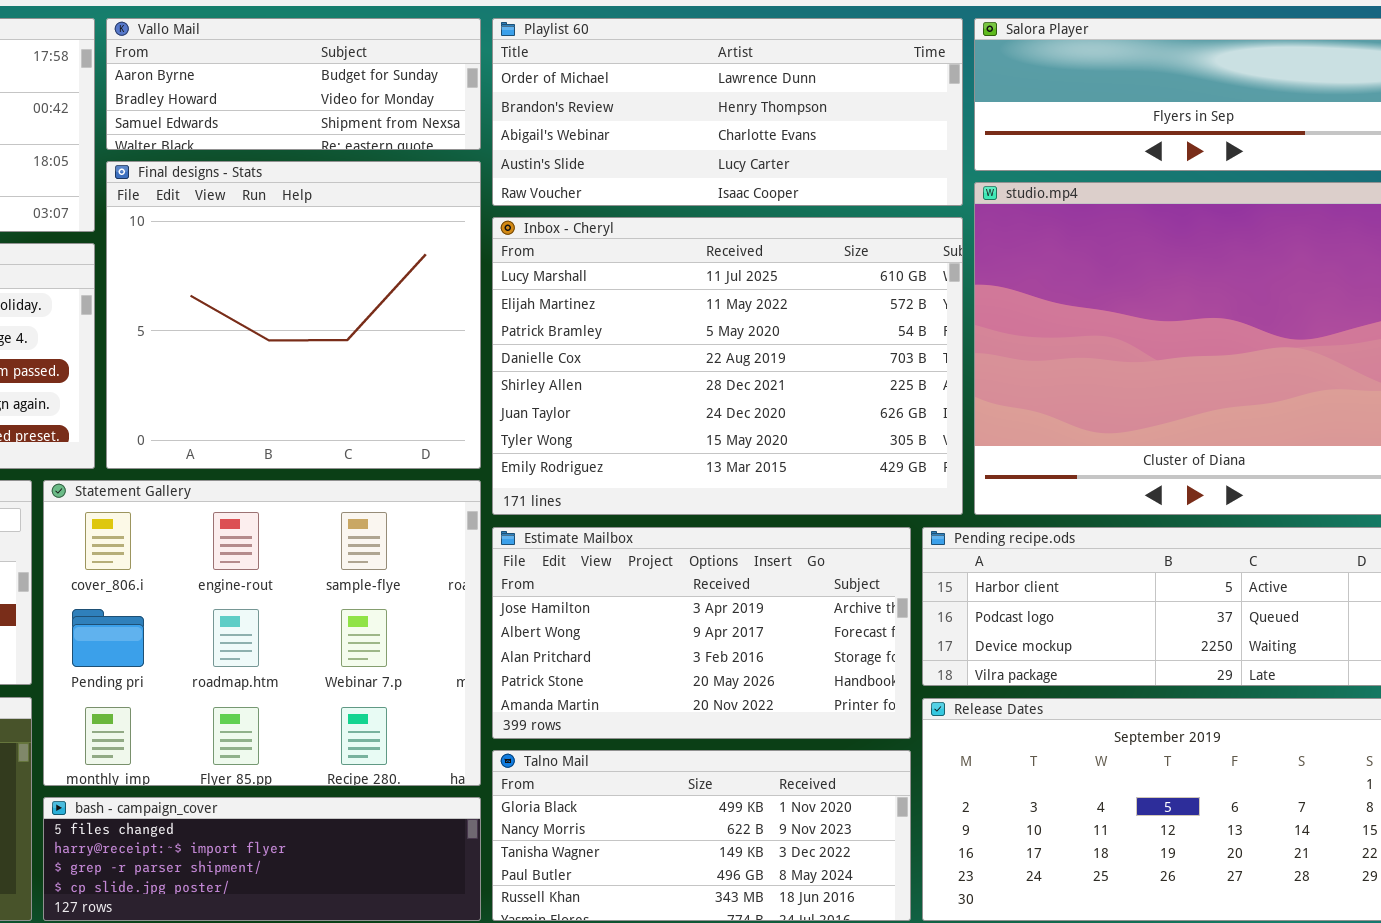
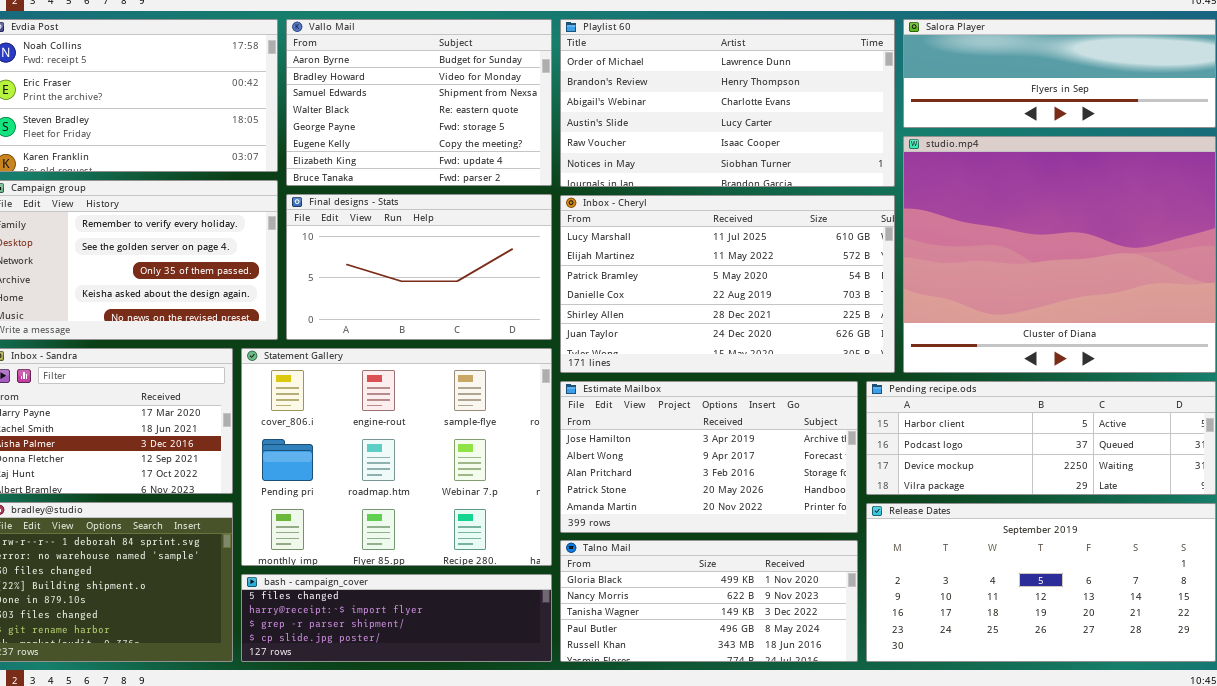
Vallo Mail: [106,18,481,150] -> [286,19,552,186], resized
Playlist 60: [492,18,963,206] -> [560,19,895,187], resized
Final designs - Stats: [106,161,481,469] -> [286,194,552,340], resized
Inbox - Cheryl: [492,217,963,515] -> [560,195,895,373], resized

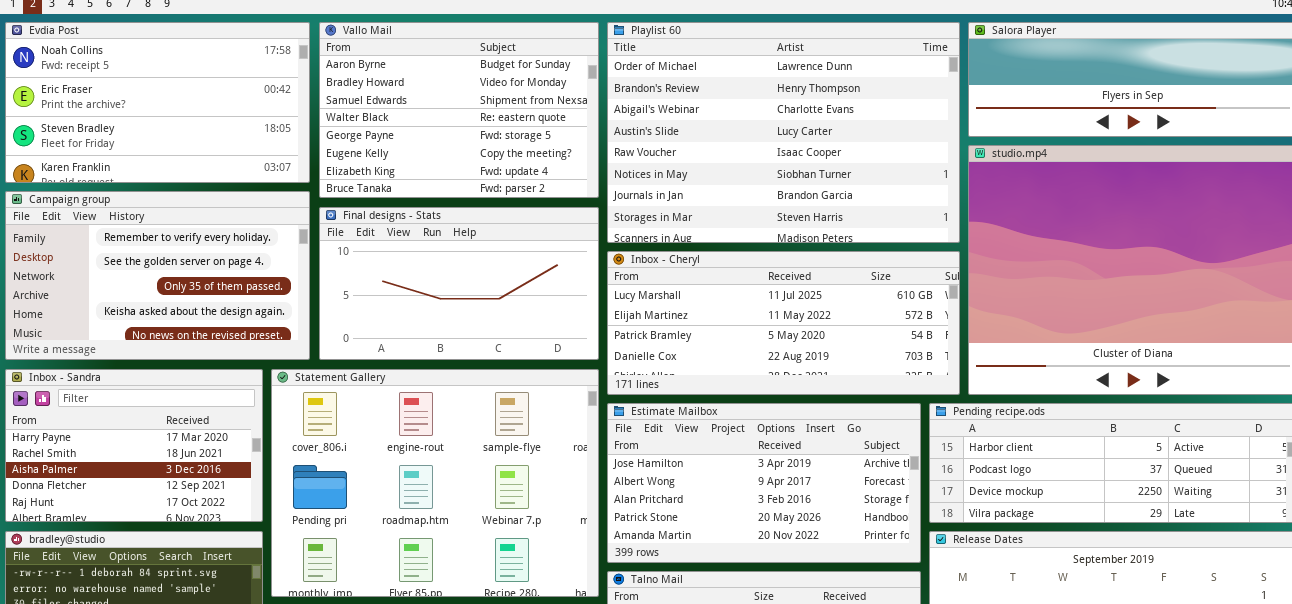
Playlist 60: [560,19,895,187] -> [607,22,960,243], resized
Inbox - Cheryl: [560,195,895,373] -> [607,251,960,395], resized

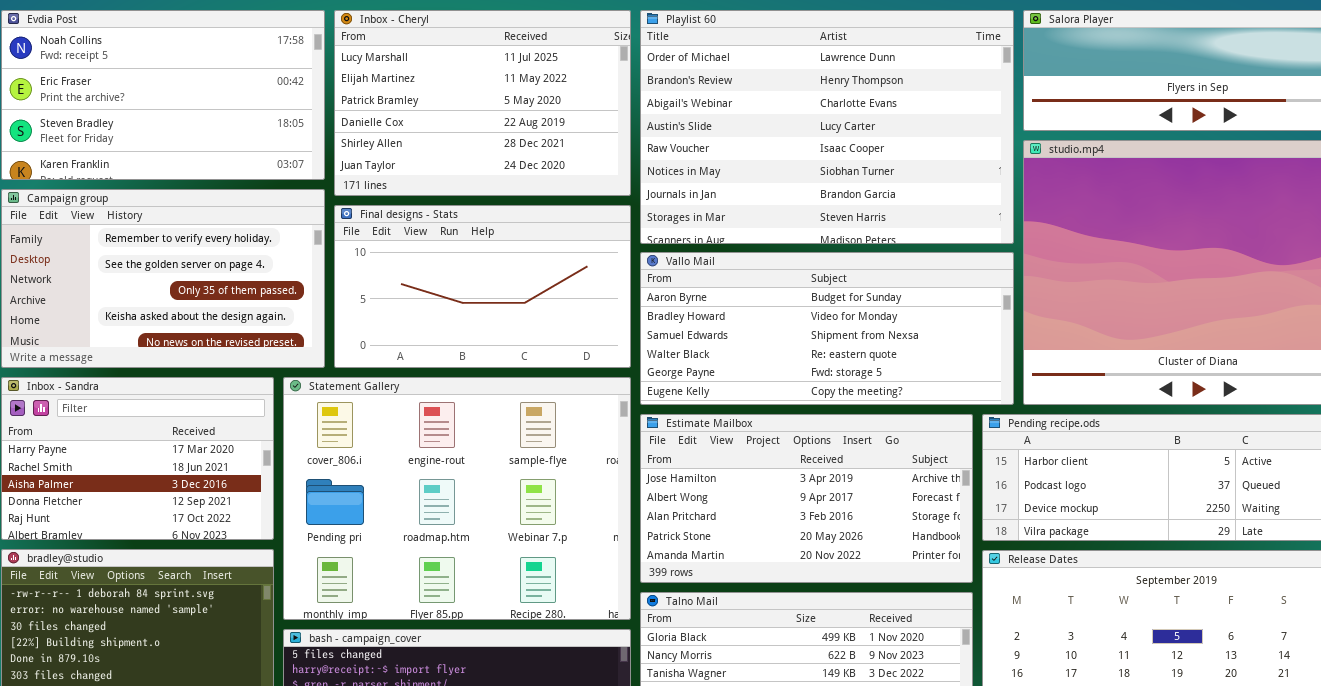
Vallo Mail: [319,22,599,198] -> [640,252,1014,405], moved, resized
Inbox - Cheryl: [607,251,960,395] -> [334,10,631,196], moved, resized

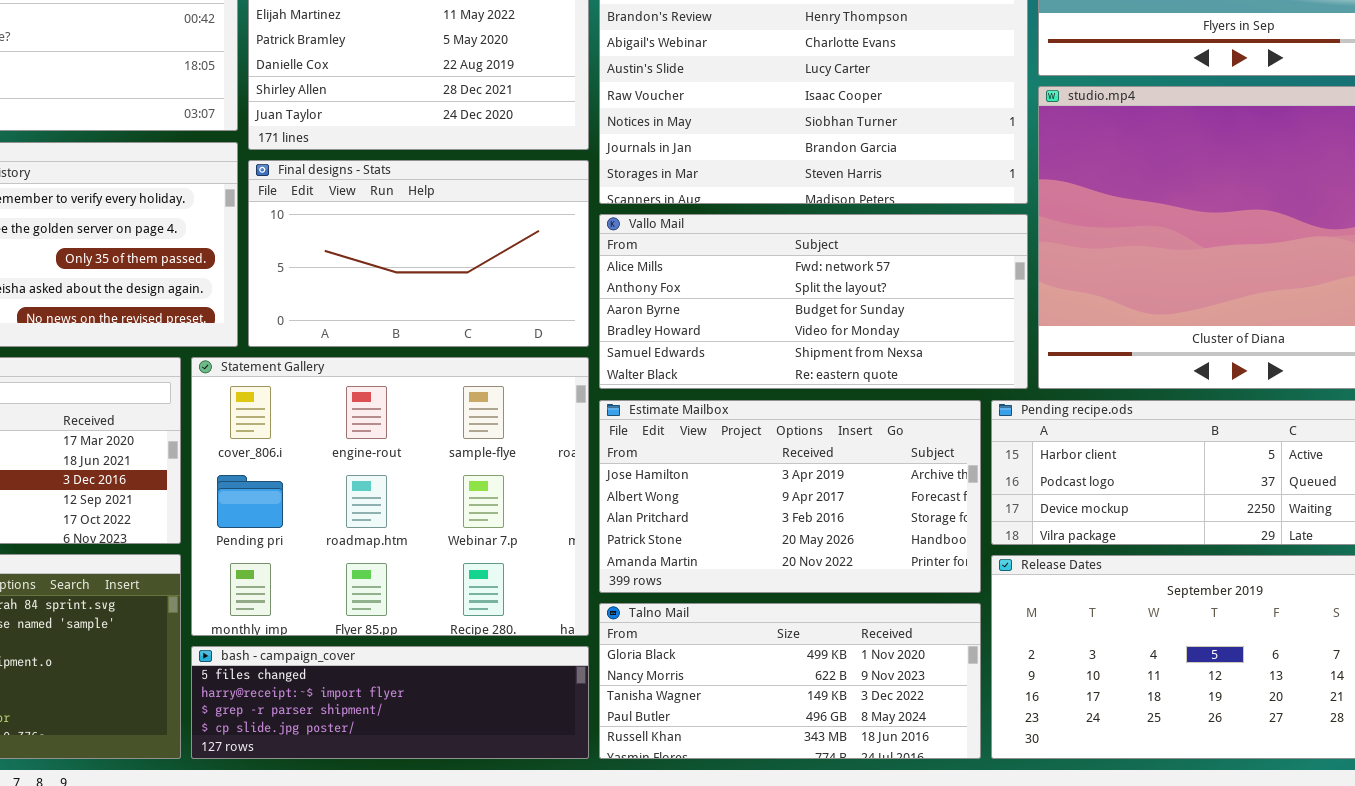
Vallo Mail: [640,252,1014,405] -> [599,214,1028,389], scrolled up 2 rows

